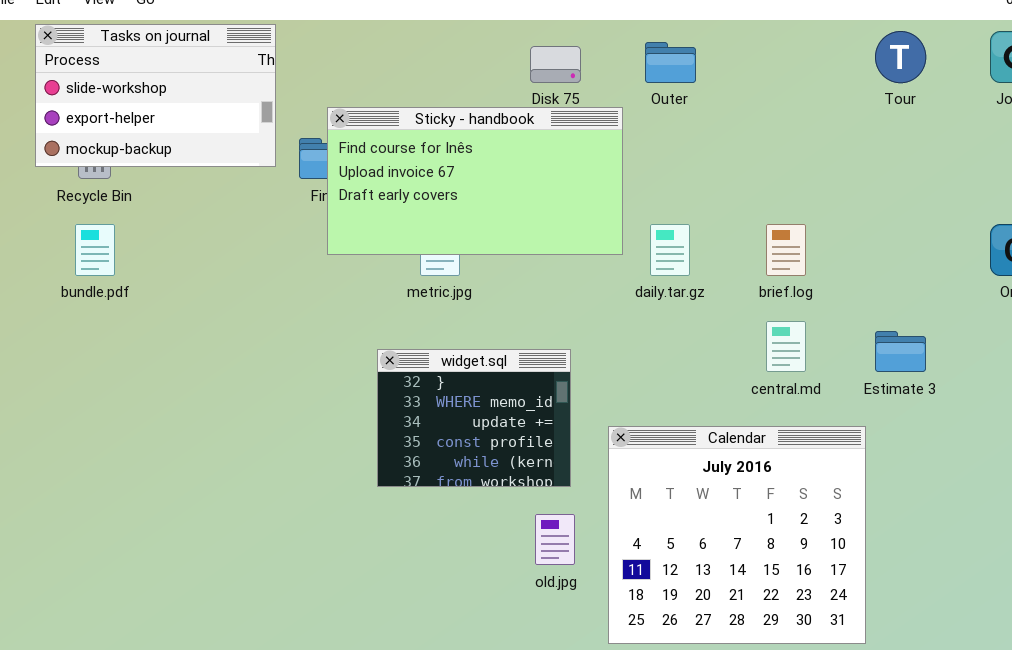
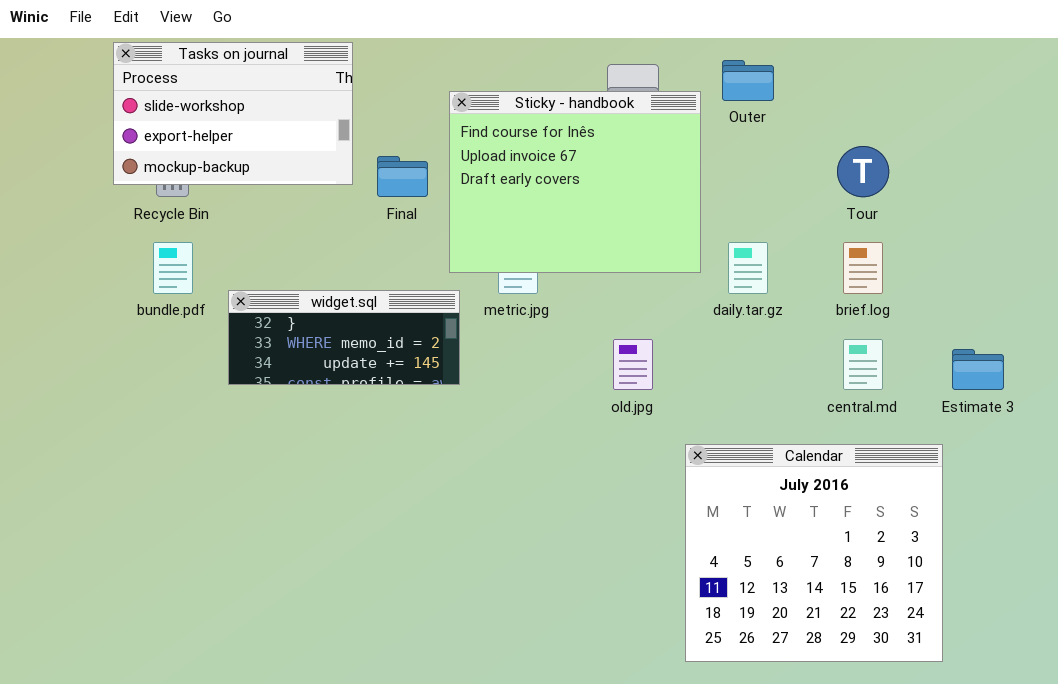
Tour: [875,31,926,83] -> [837,146,889,197], moved
Sticky - handbook: [327,107,623,255] -> [449,91,701,273], resized
widget.sql: [377,349,571,487] -> [228,290,460,385], moved, resized
old.jpg: [535,514,575,565] -> [613,339,653,390], moved

